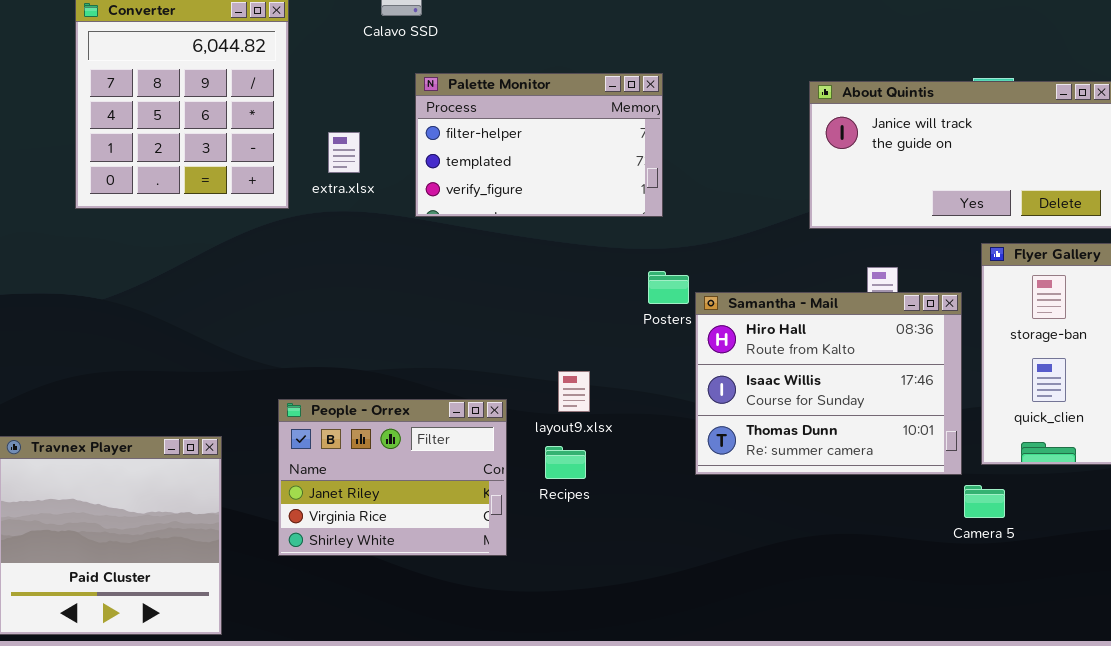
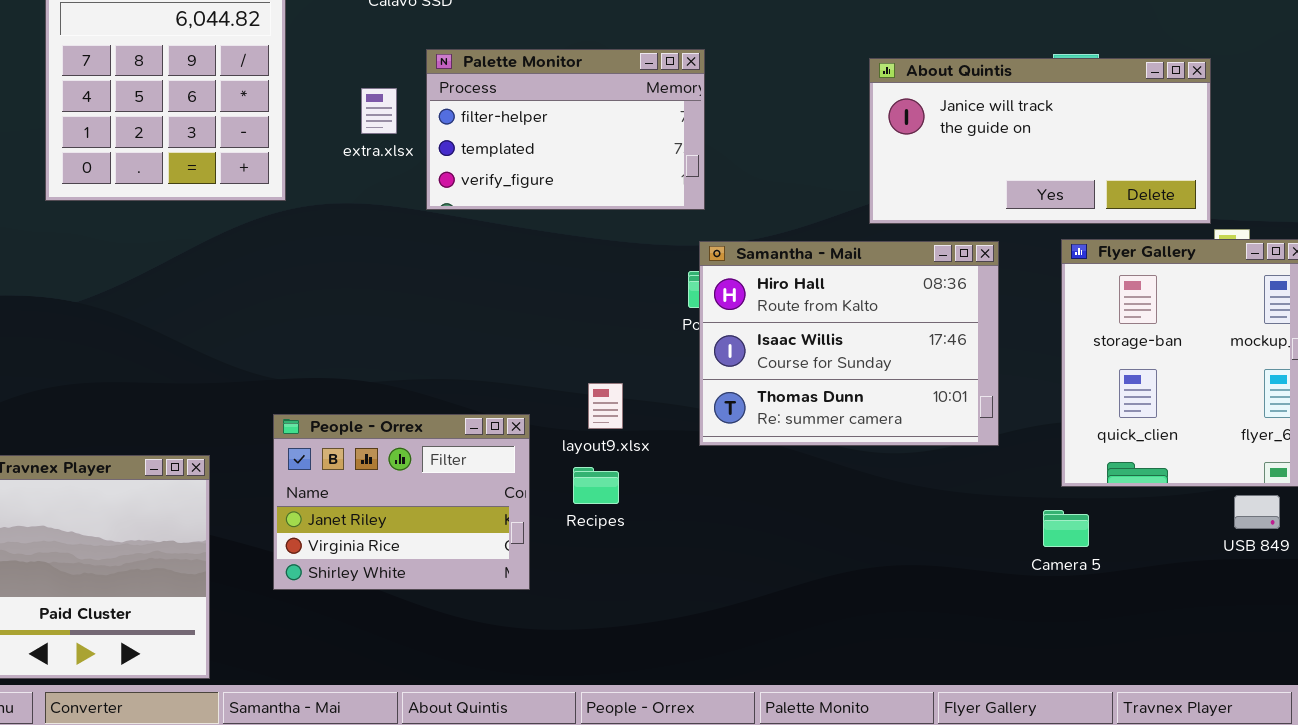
extra.xlsx: [328,132,360,173] -> [361,88,397,134], moved
Samantha - Mail: [695,292,962,475] -> [699,241,999,446], moved

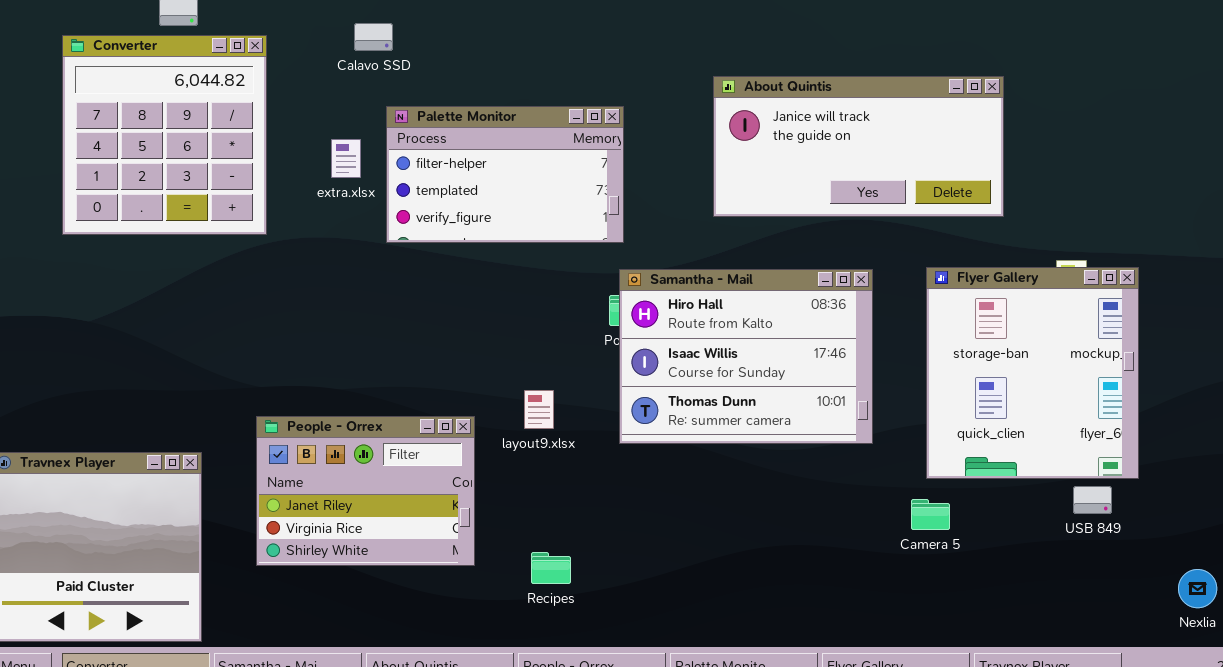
About Quintis: [869,58,1211,224] -> [713,76,1004,217], moved
Recipes: [573,467,619,504] -> [531,552,571,584], moved

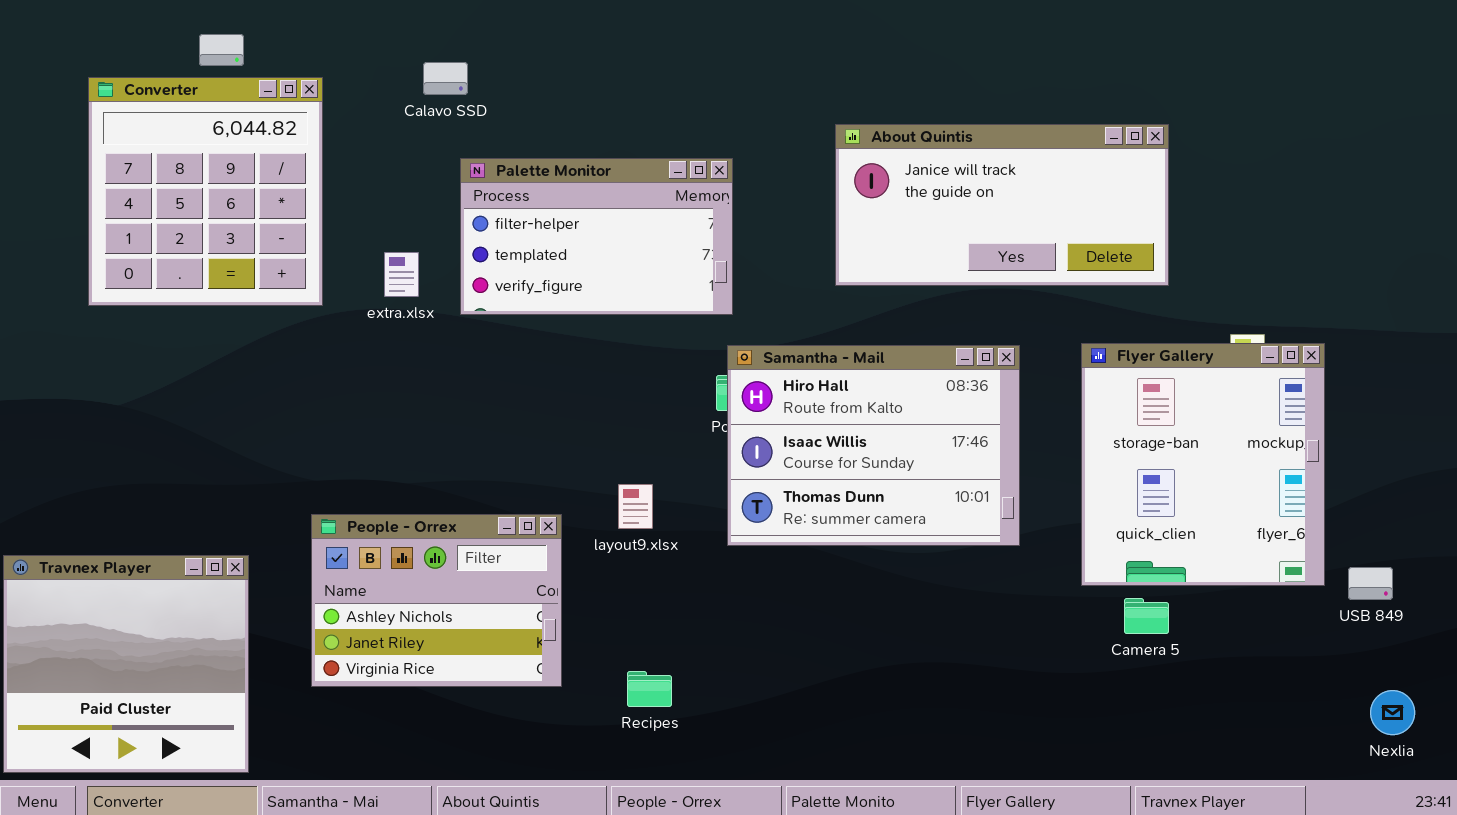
extra.xlsx: [331,139,361,178] -> [384,252,419,297], moved
People - Orrex: [256,416,475,566] -> [311,514,562,687], scrolled up 1 row
USB 849: [1073,486,1112,514] -> [1348,567,1393,600], moved
Camera 5: [911,499,950,530] -> [1124,598,1169,634], moved

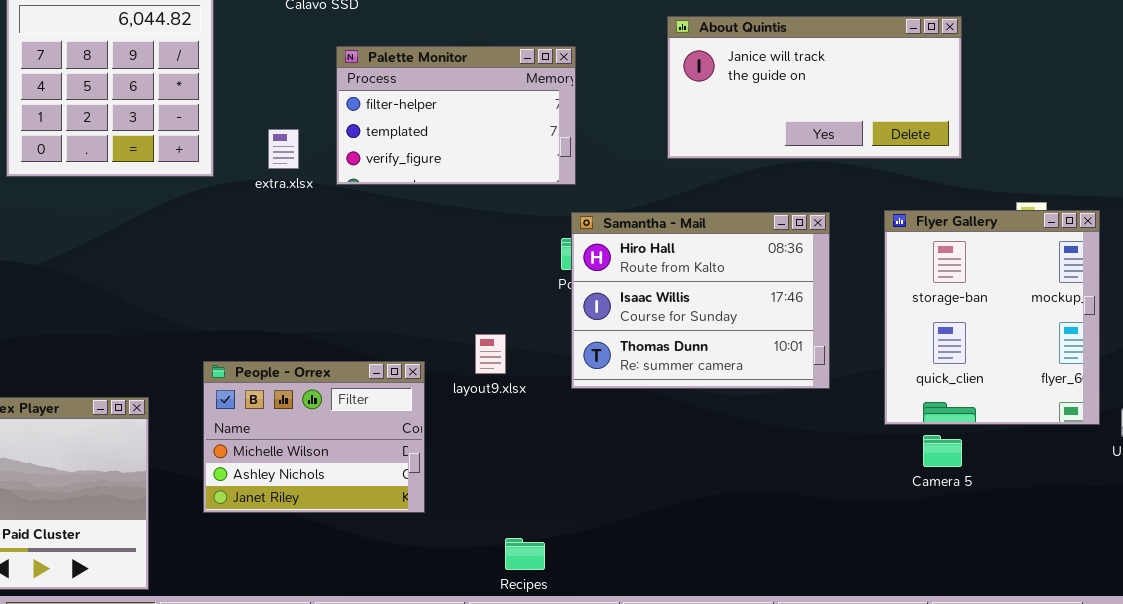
People - Orrex: [311,514,562,687] -> [203,361,425,513], scrolled up 1 row
Recipes: [627,671,672,707] -> [505,538,545,570], moved

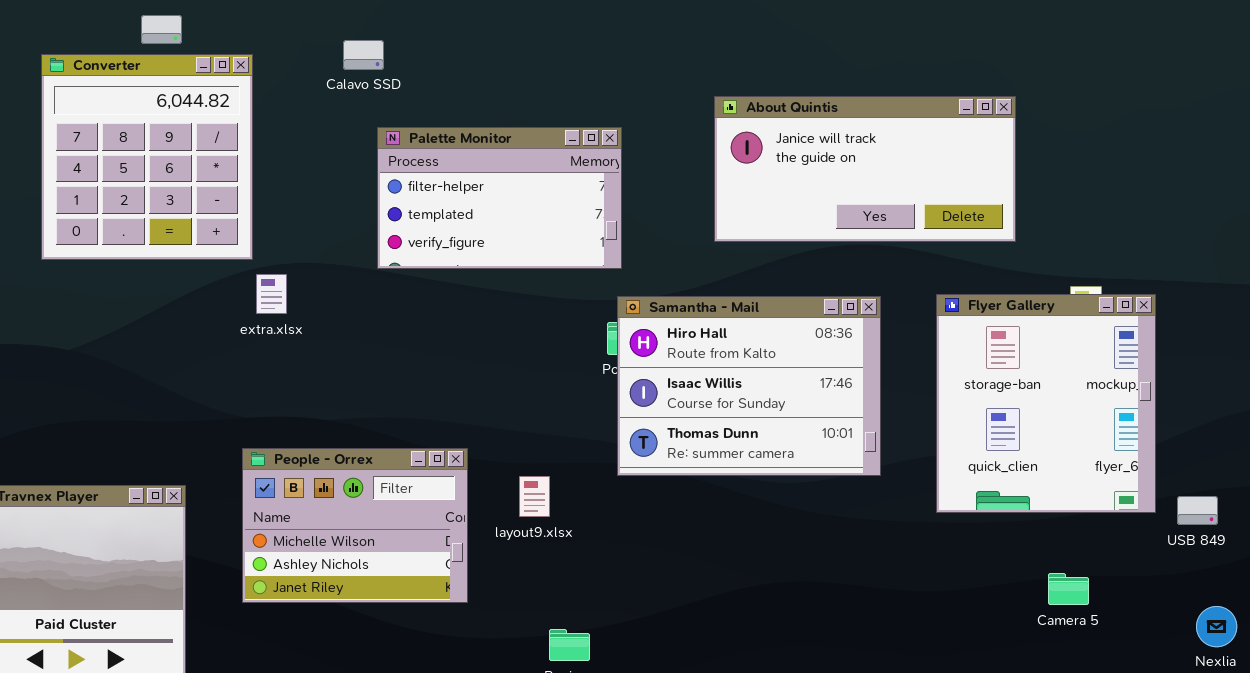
extra.xlsx: [268,129,299,169] -> [256,274,287,314], moved
layout9.xlsx: [475,334,506,374] -> [519,476,550,517], moved
Camera 5: [923,435,962,467] -> [1048,573,1089,605], moved

